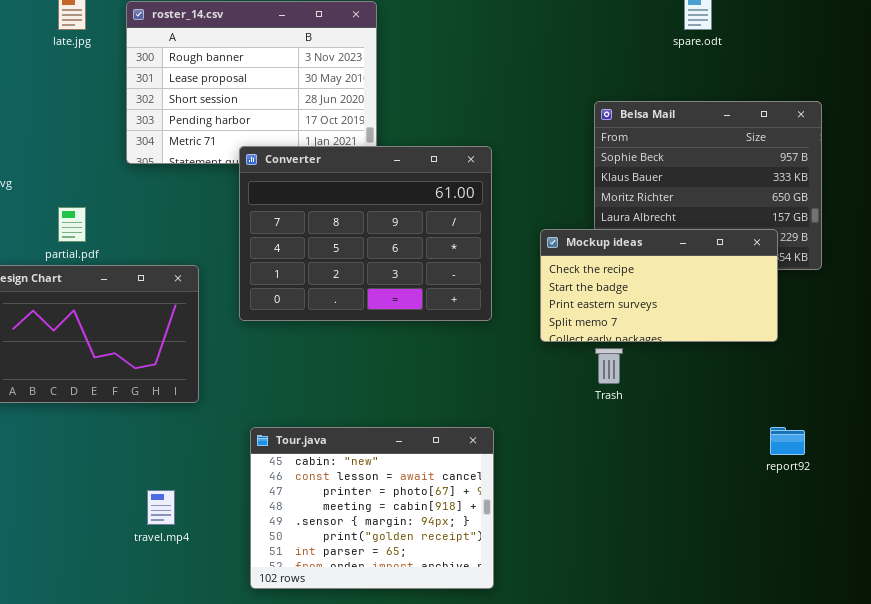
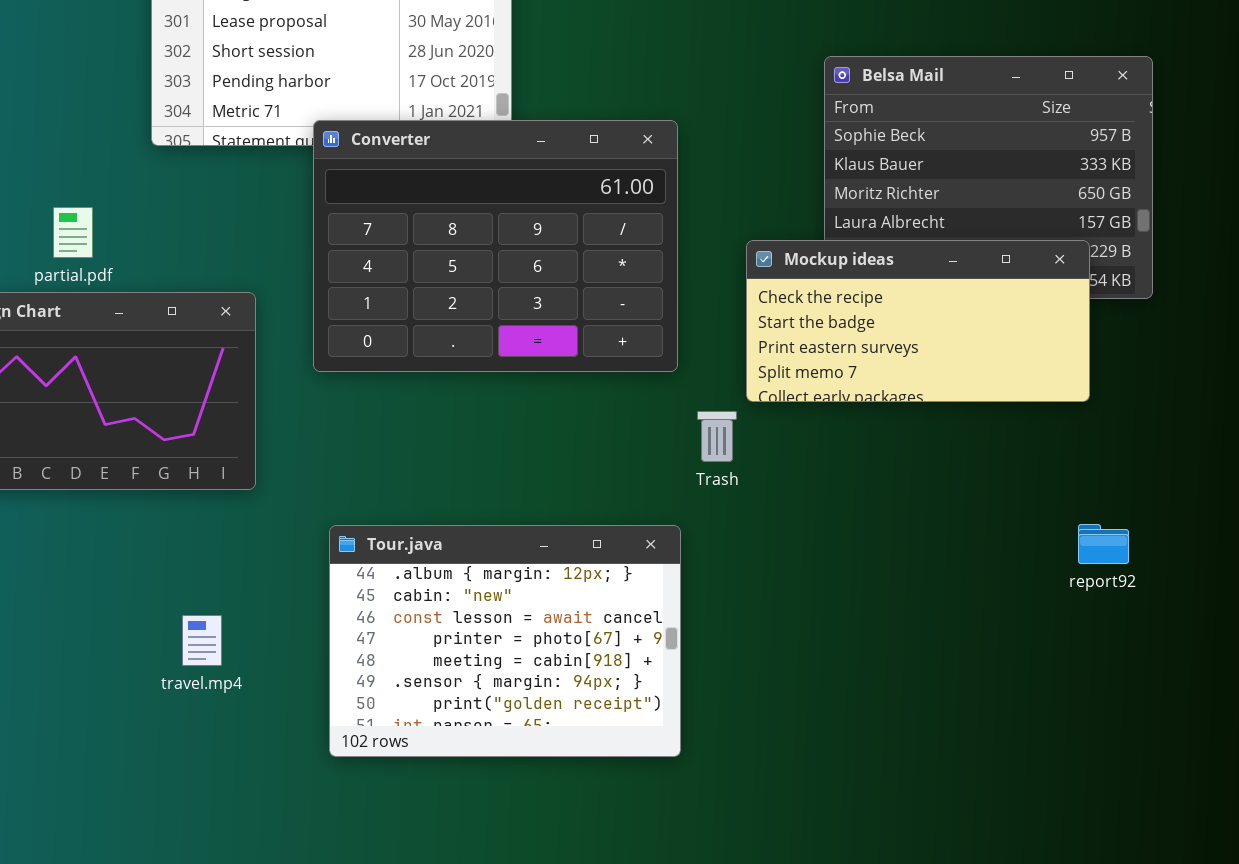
Trash: [595,348,623,384] -> [697,411,737,462], moved
Tour.java: [250,427,494,589] -> [329,525,681,757], scrolled up 1 row

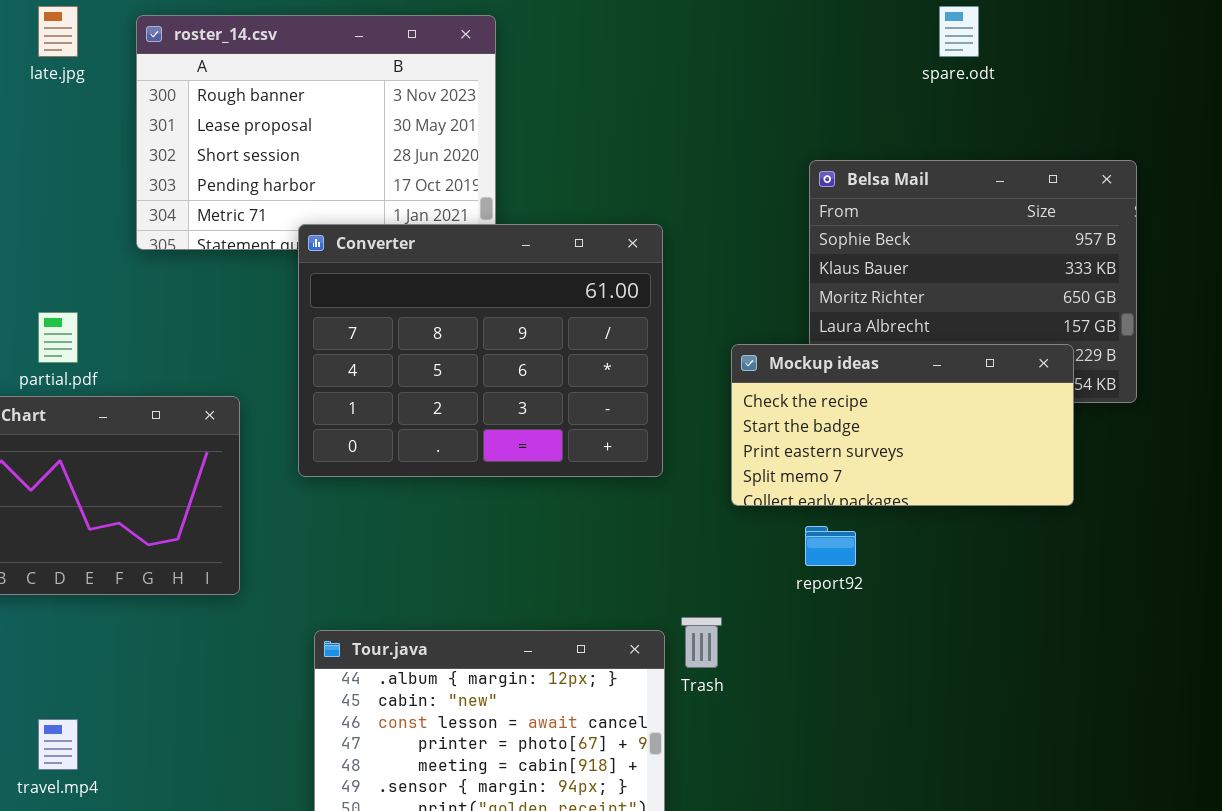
Trash: [697,411,737,462] -> [681,617,722,668], moved
report92: [1078,524,1129,564] -> [805,526,856,566], moved
travel.mp4: [182,615,222,666] -> [38,719,78,770], moved

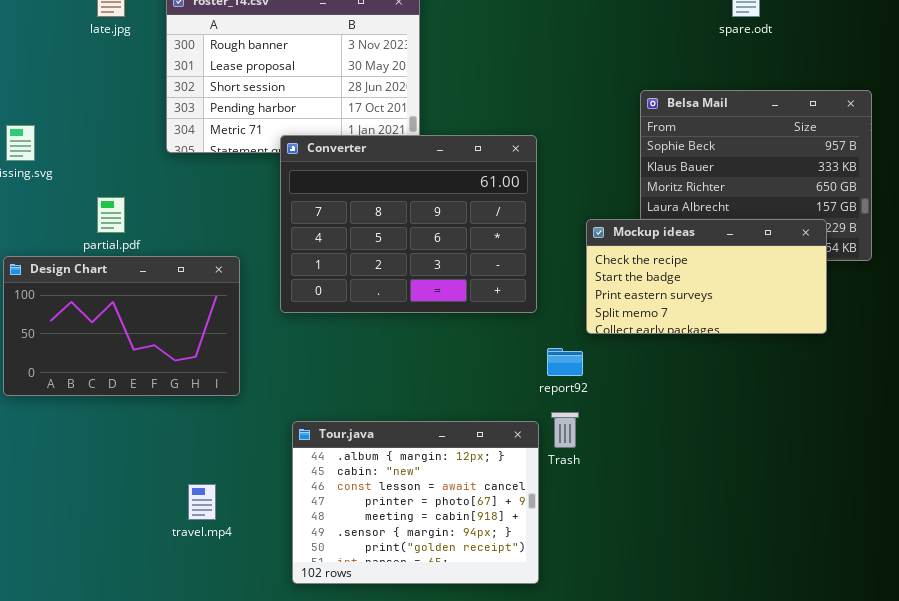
report92: [805,526,856,566] -> [547,348,583,376], moved
travel.mp4: [38,719,78,770] -> [188,484,216,520], moved

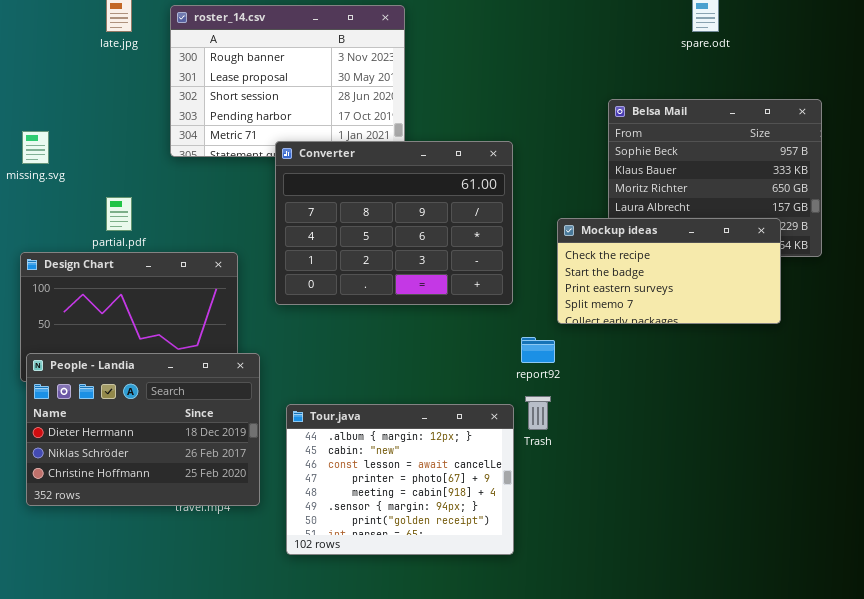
People - Landia: none -> [26,353,260,506], opened

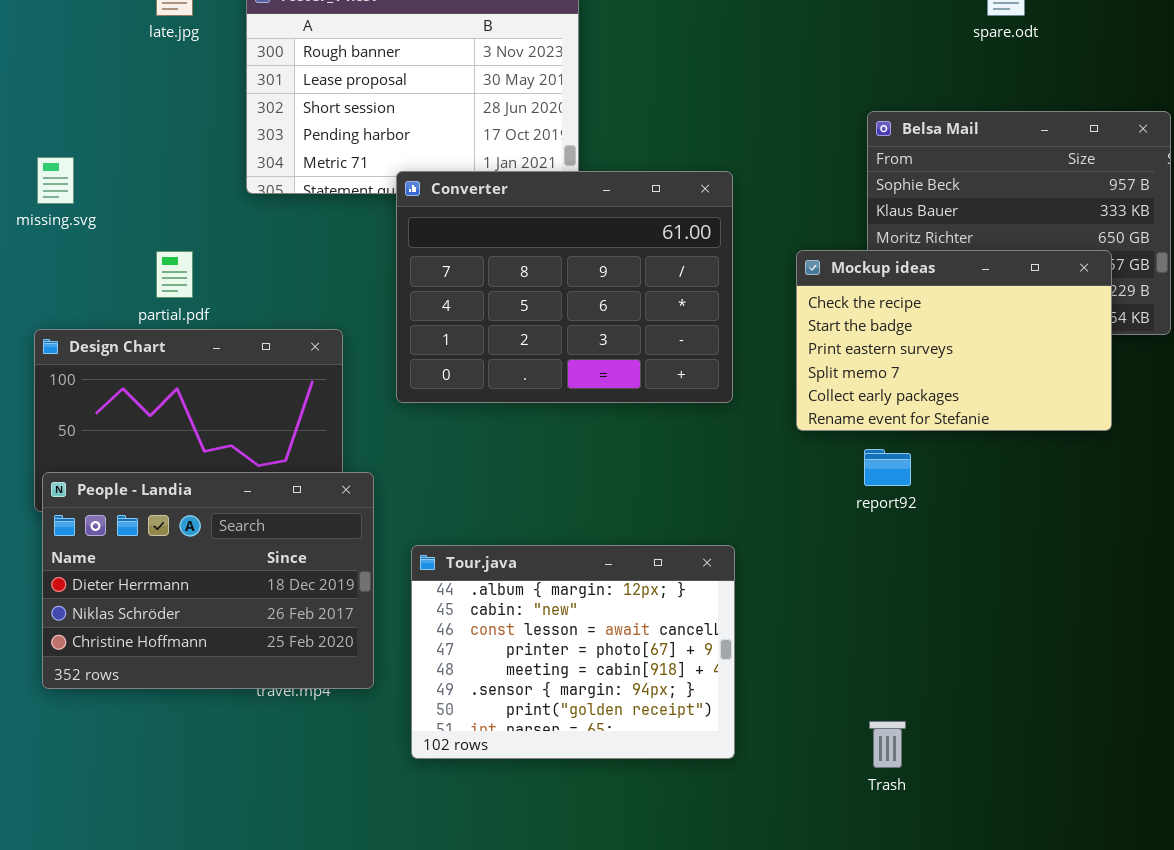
Mockup ideas: [557,218,781,324] -> [796,250,1112,431], resized
report92: [521,337,555,363] -> [864,449,911,486], moved
Trash: [525,396,551,430] -> [869,721,906,768], moved

